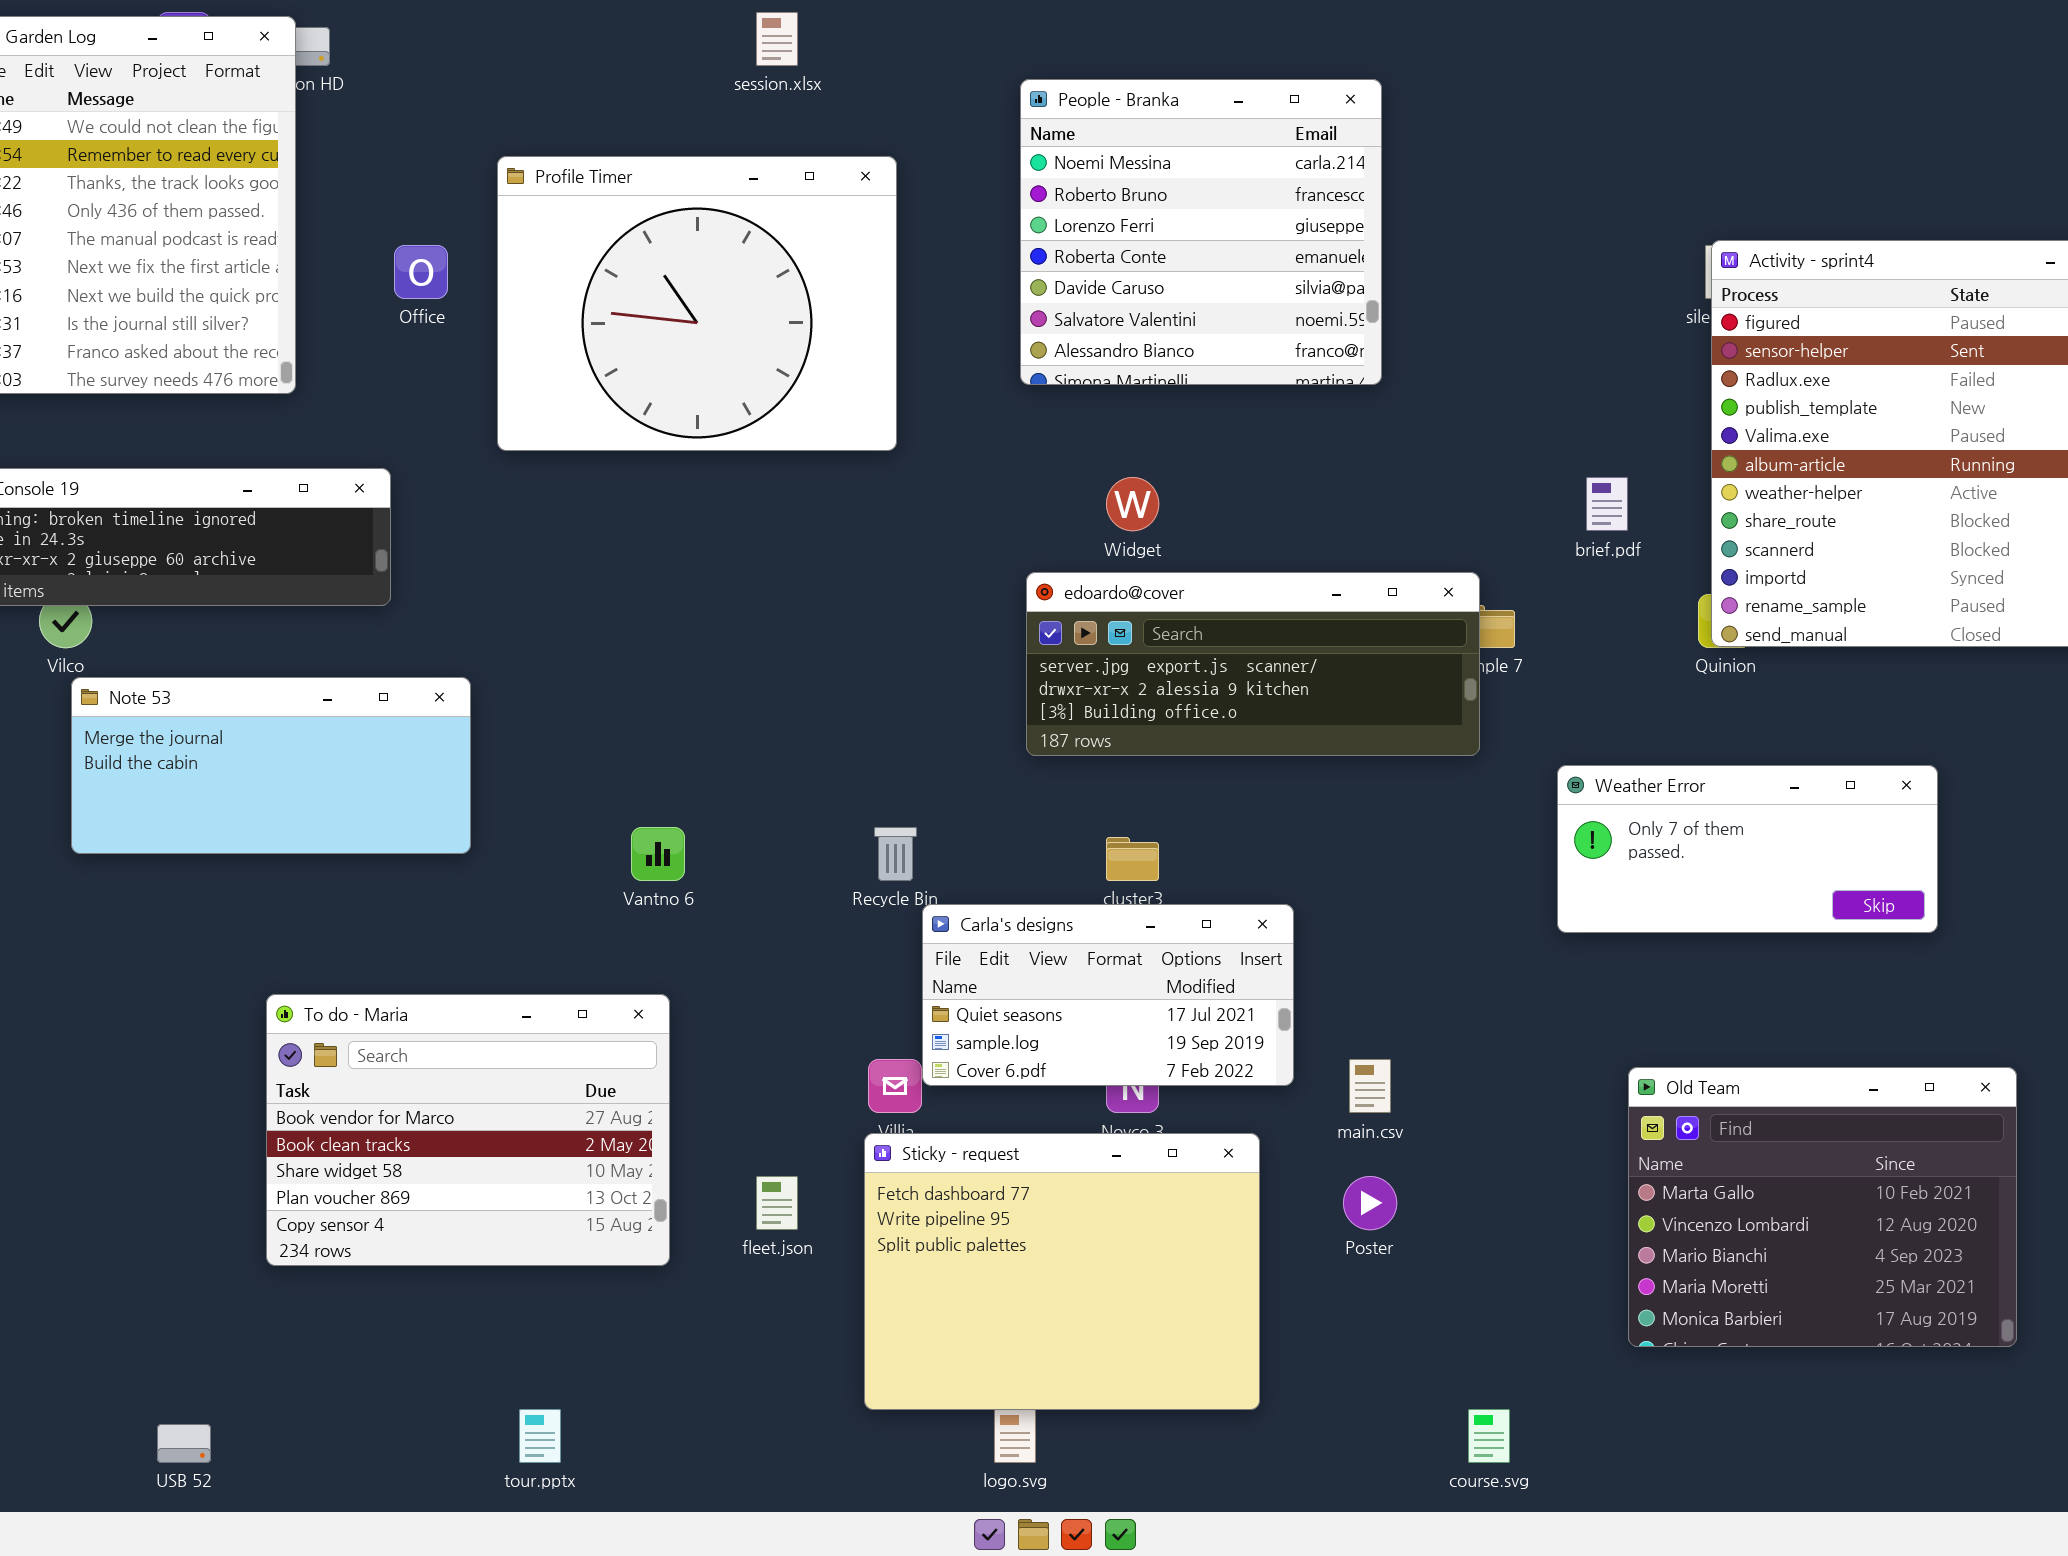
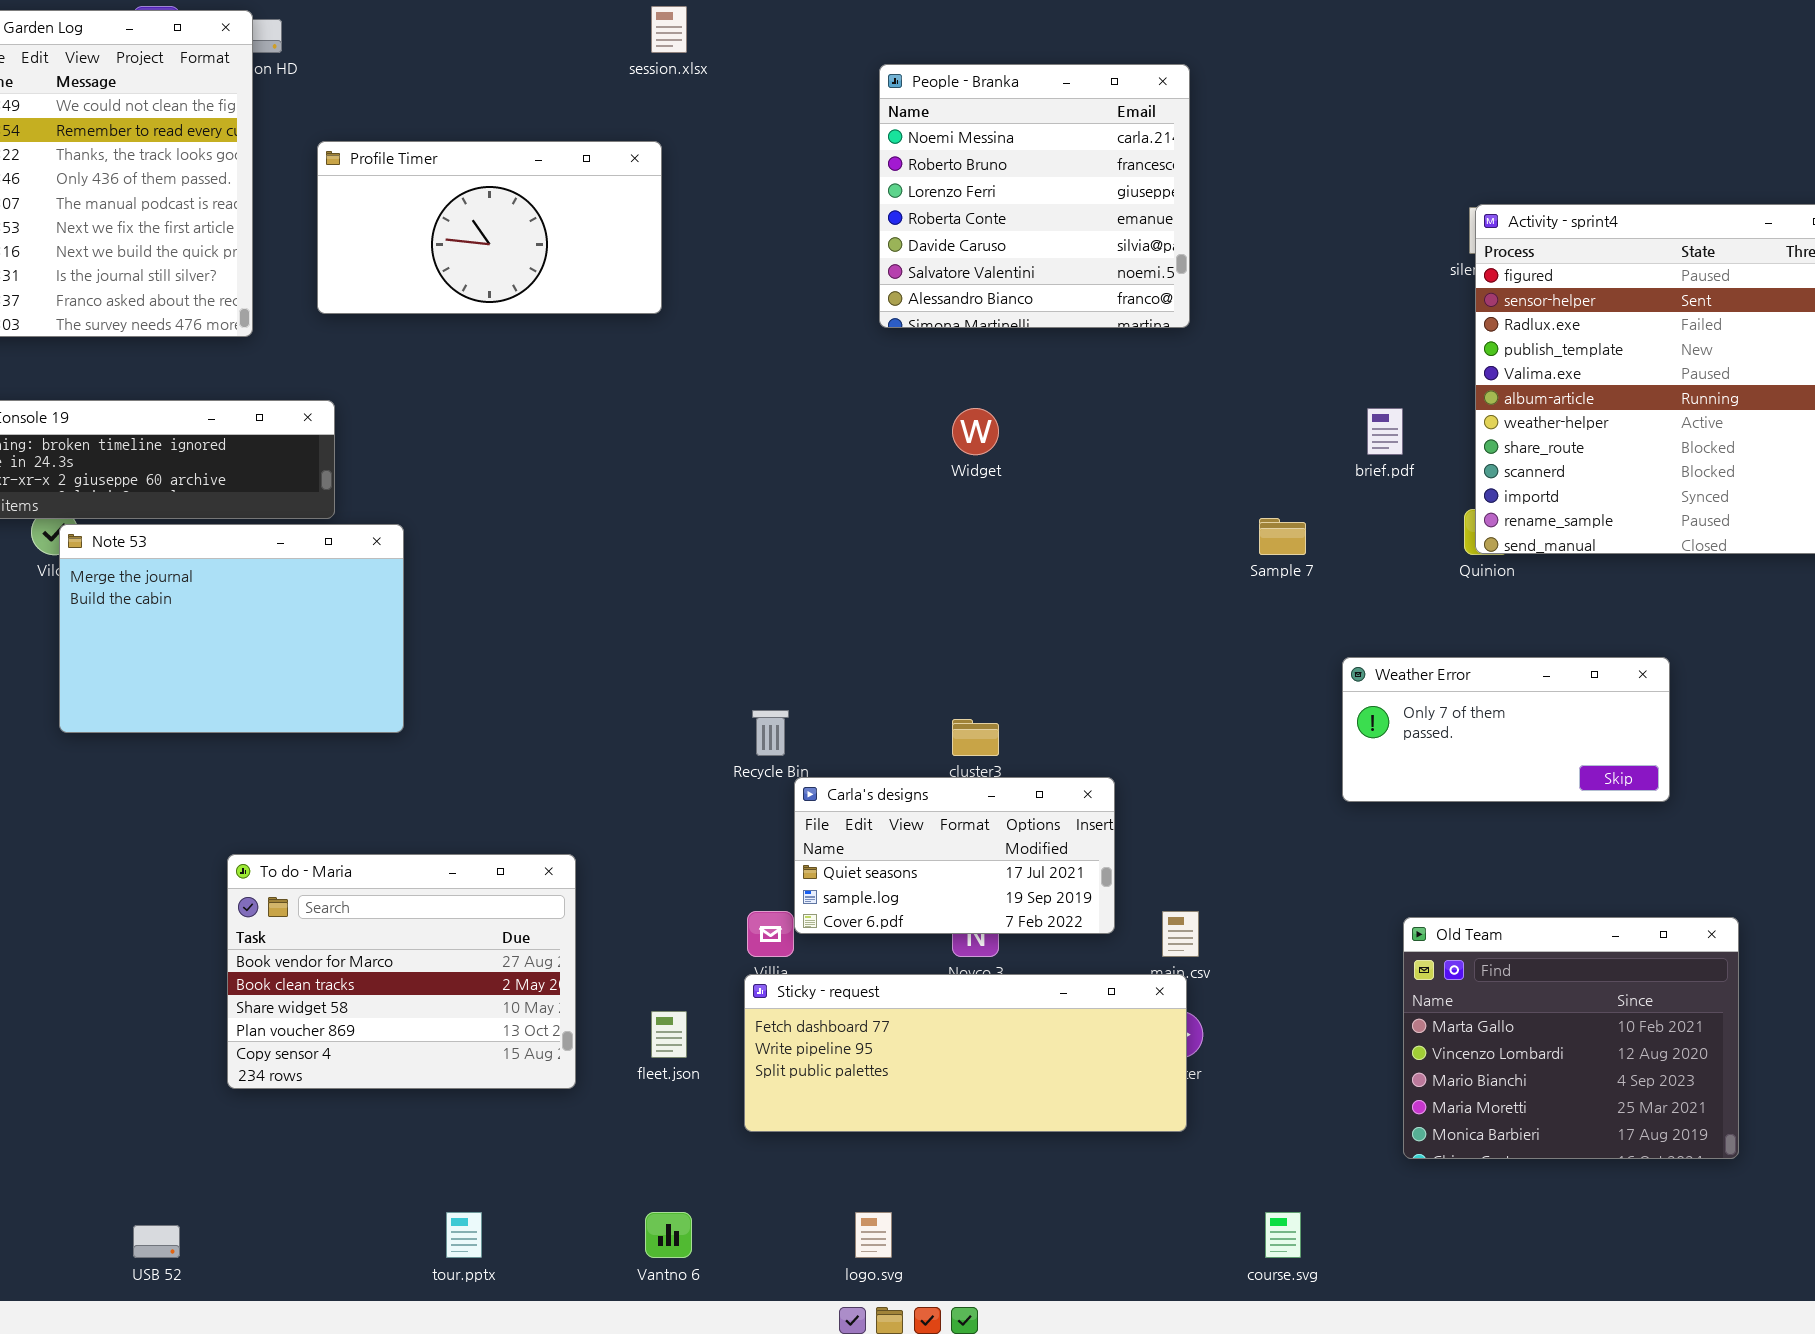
Profile Timer: [497,156,897,451] -> [317,141,662,314], moved, resized
edoardo@cover: [1026,572,1480,756] -> none, closed
Note 53: [71,677,471,854] -> [59,524,404,733], resized
Vantno 6: [631,827,685,881] -> [645,1212,692,1258], moved
Sticky - request: [864,1133,1260,1410] -> [744,974,1187,1132], resized

